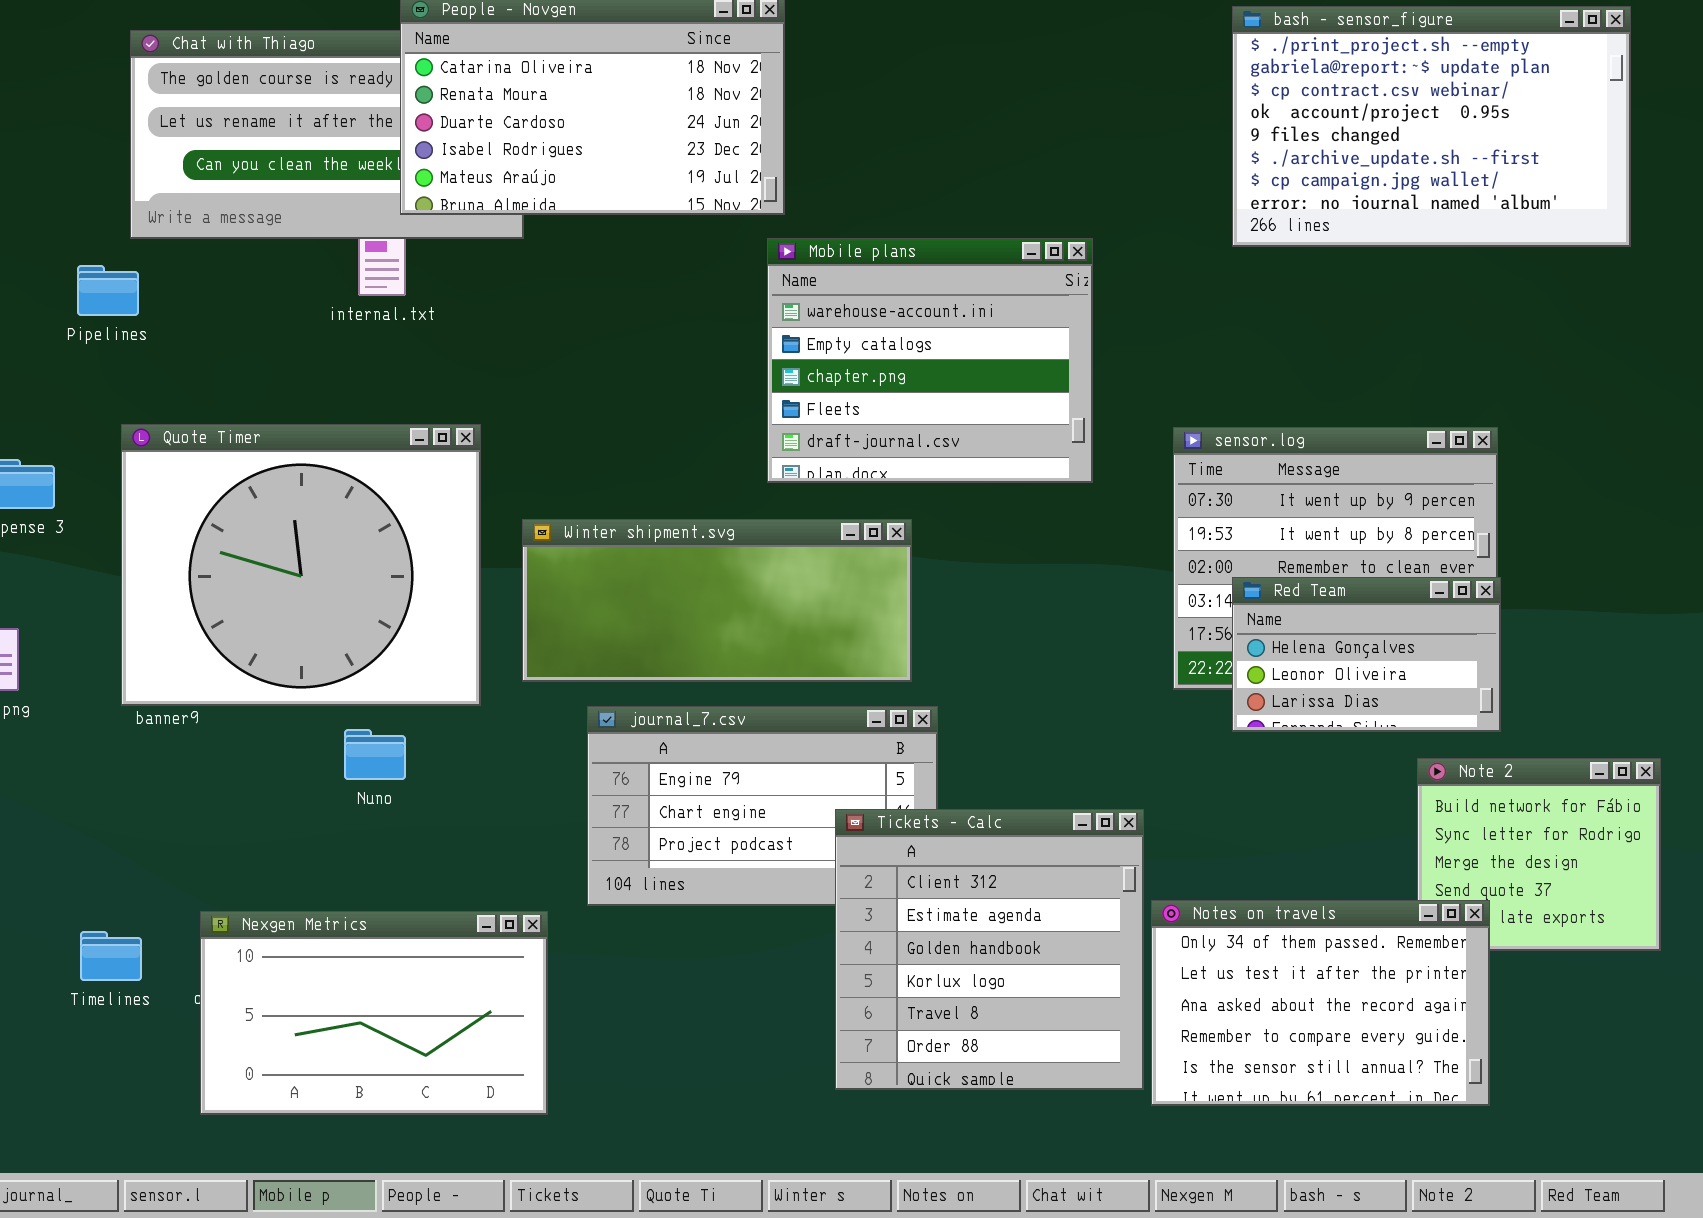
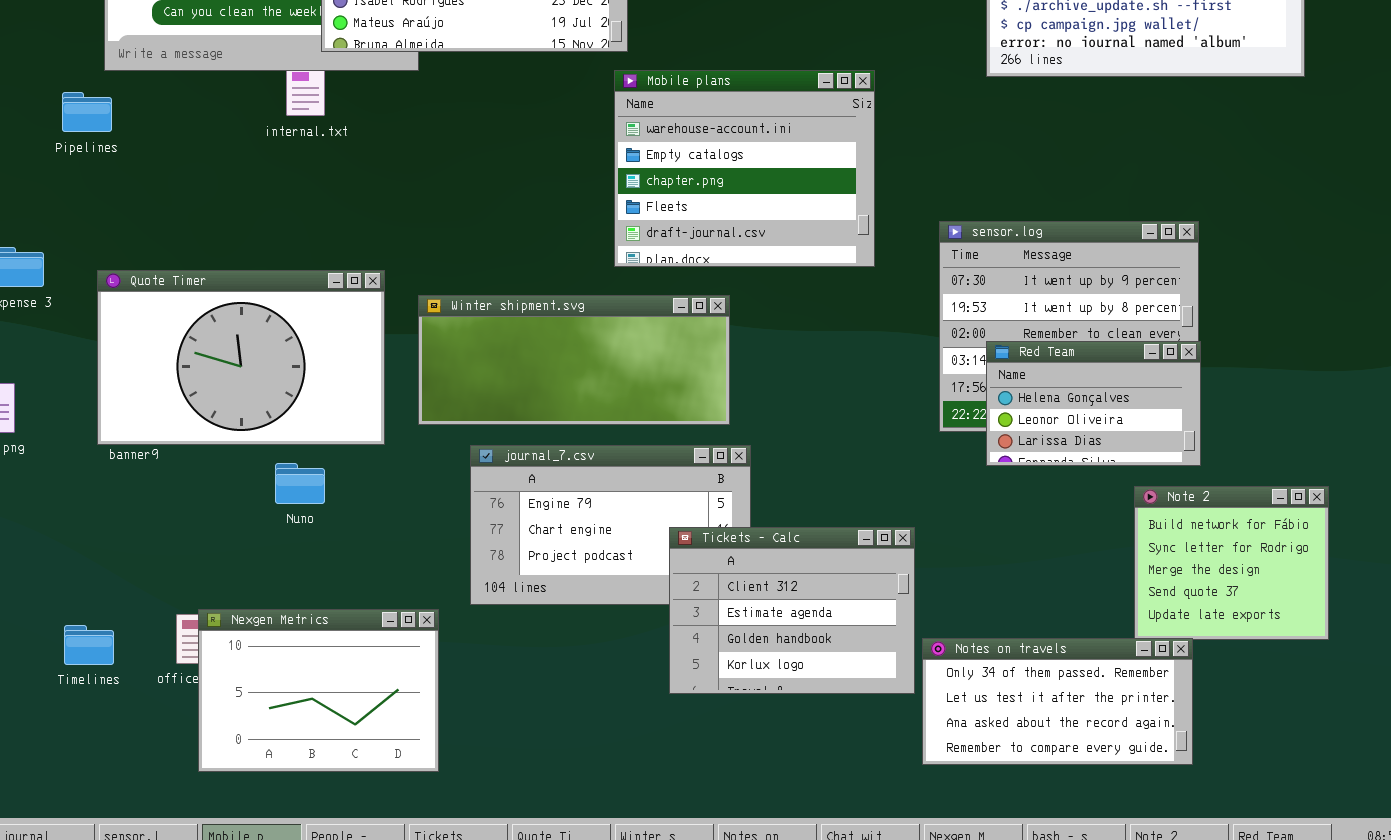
Quote Timer: [121,424,481,706] -> [97,270,385,445], resized
Tickets - Calc: [835,809,1144,1090] -> [669,527,915,694], resized
Notes on travels: [1151,900,1490,1106] -> [922,638,1193,765], resized
Nexgen Metrics: [200,911,548,1115] -> [198,609,439,772], resized

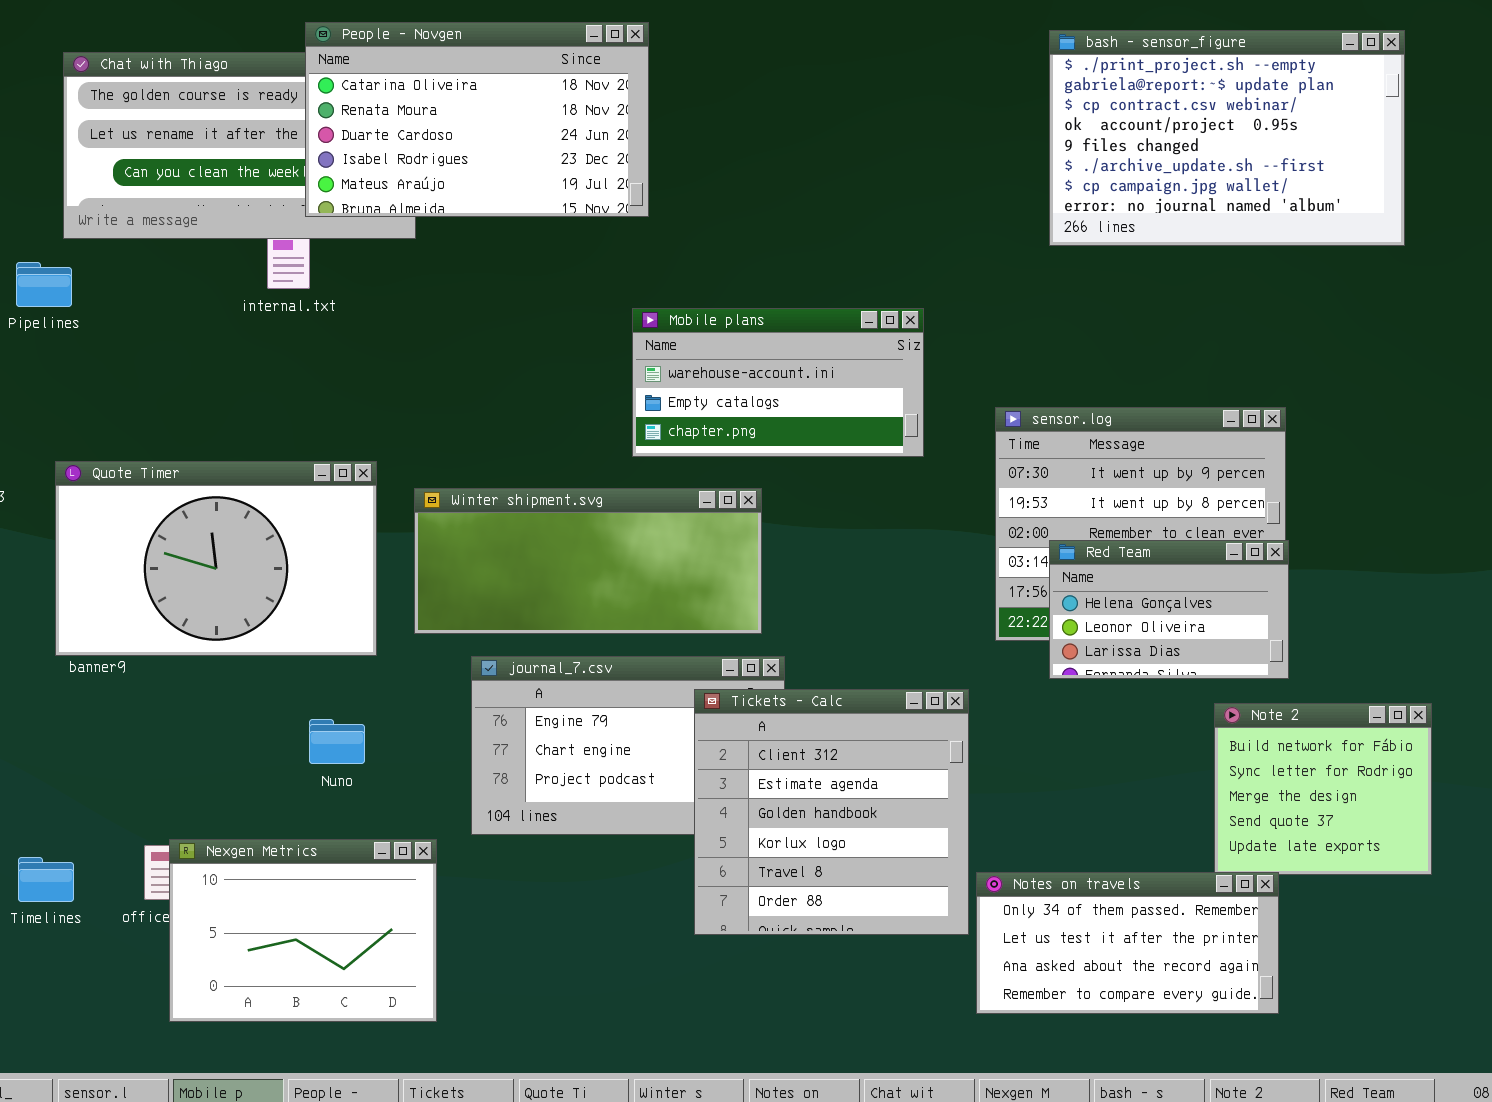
Mobile plans: [614,70,875,267] -> [632,308,924,457], resized
Nuno: [275,463,325,504] -> [309,719,365,764], moved
Tickets - Calc: [669,527,915,694] -> [694,689,969,935], resized

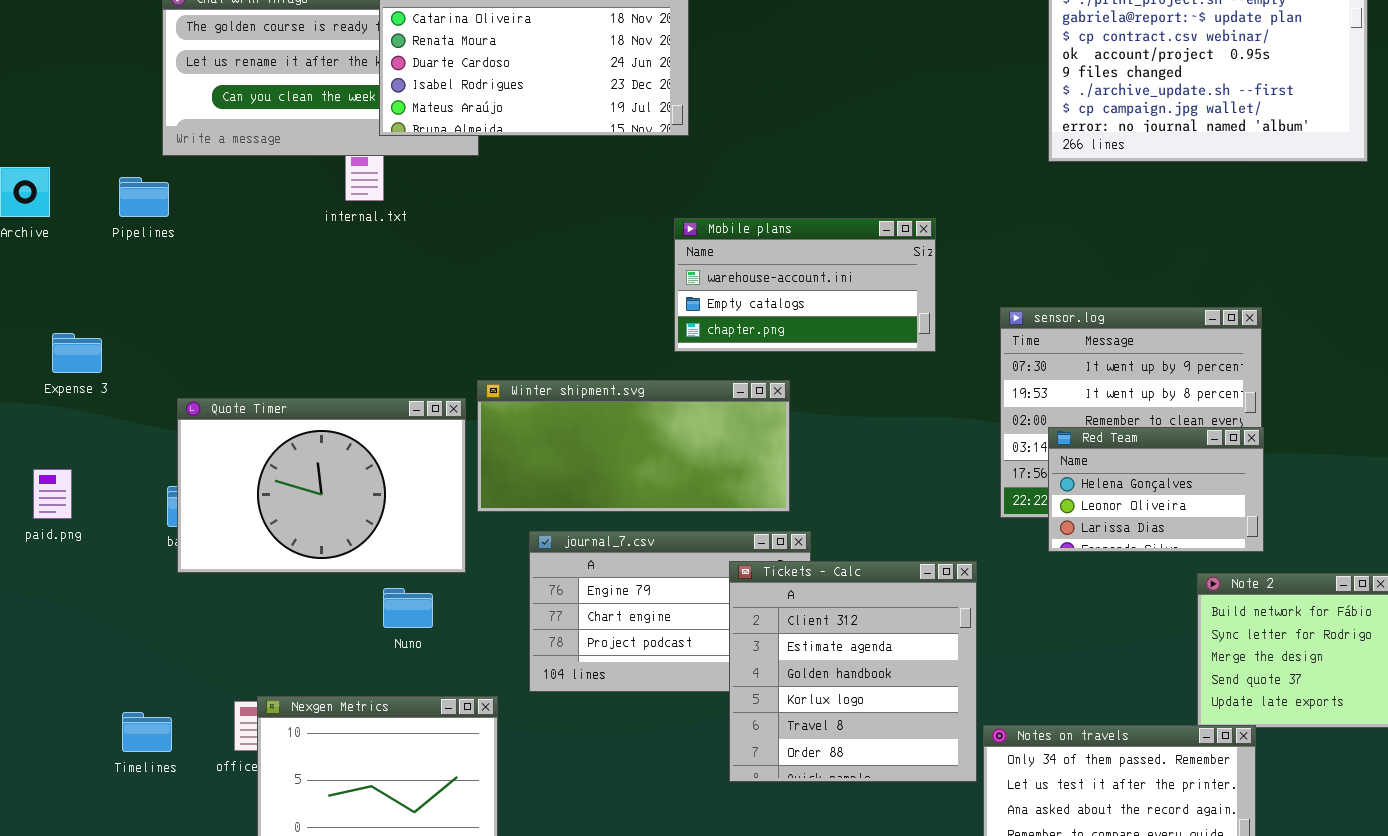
Quote Timer: [55,461,377,656] -> [177,398,466,573], moved

